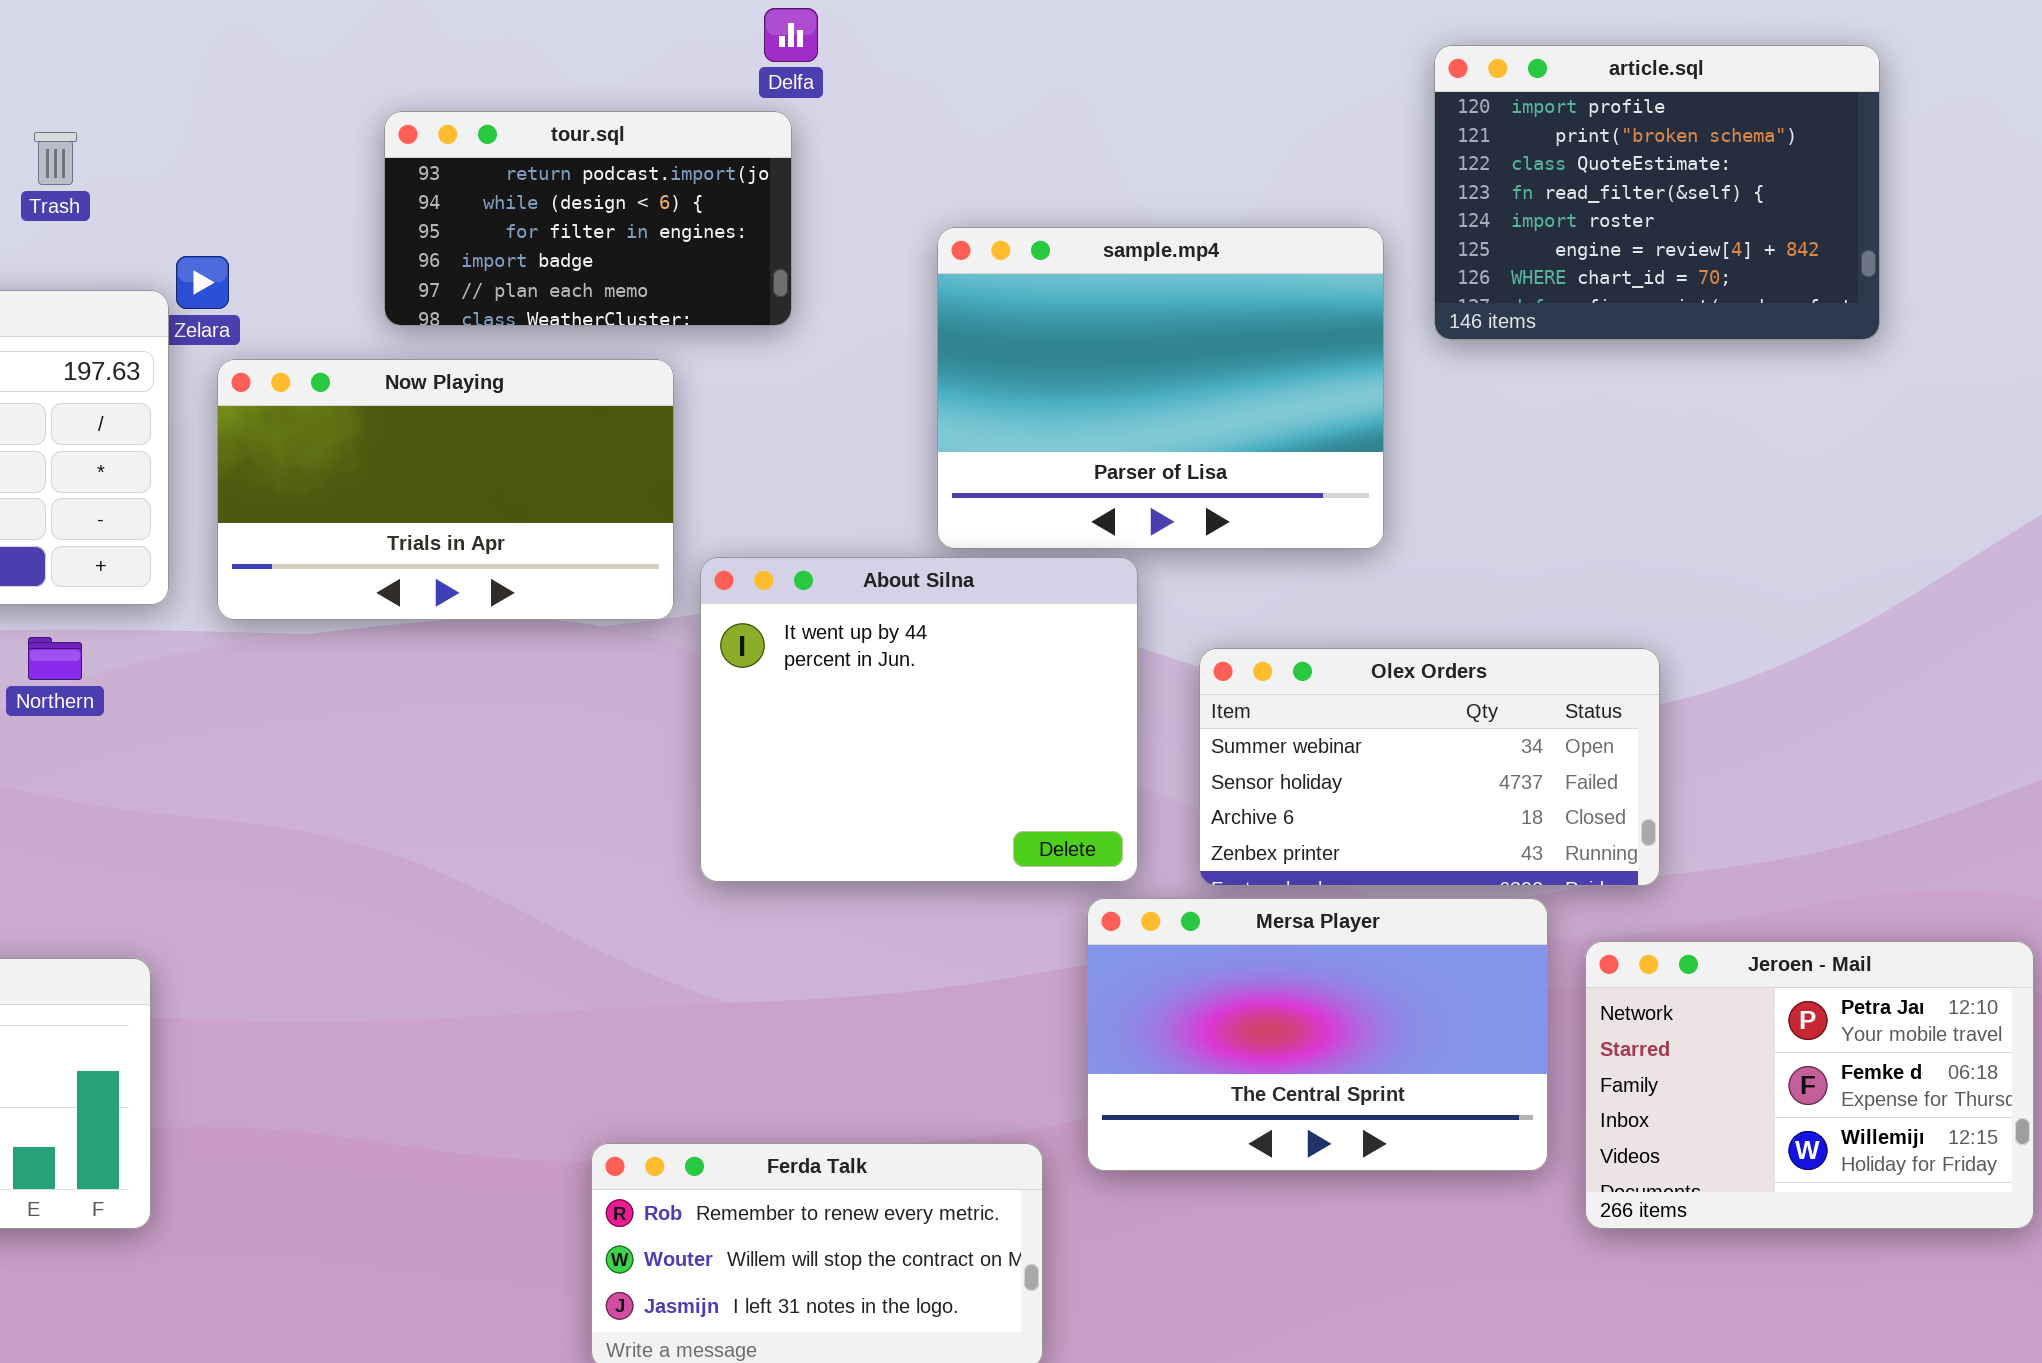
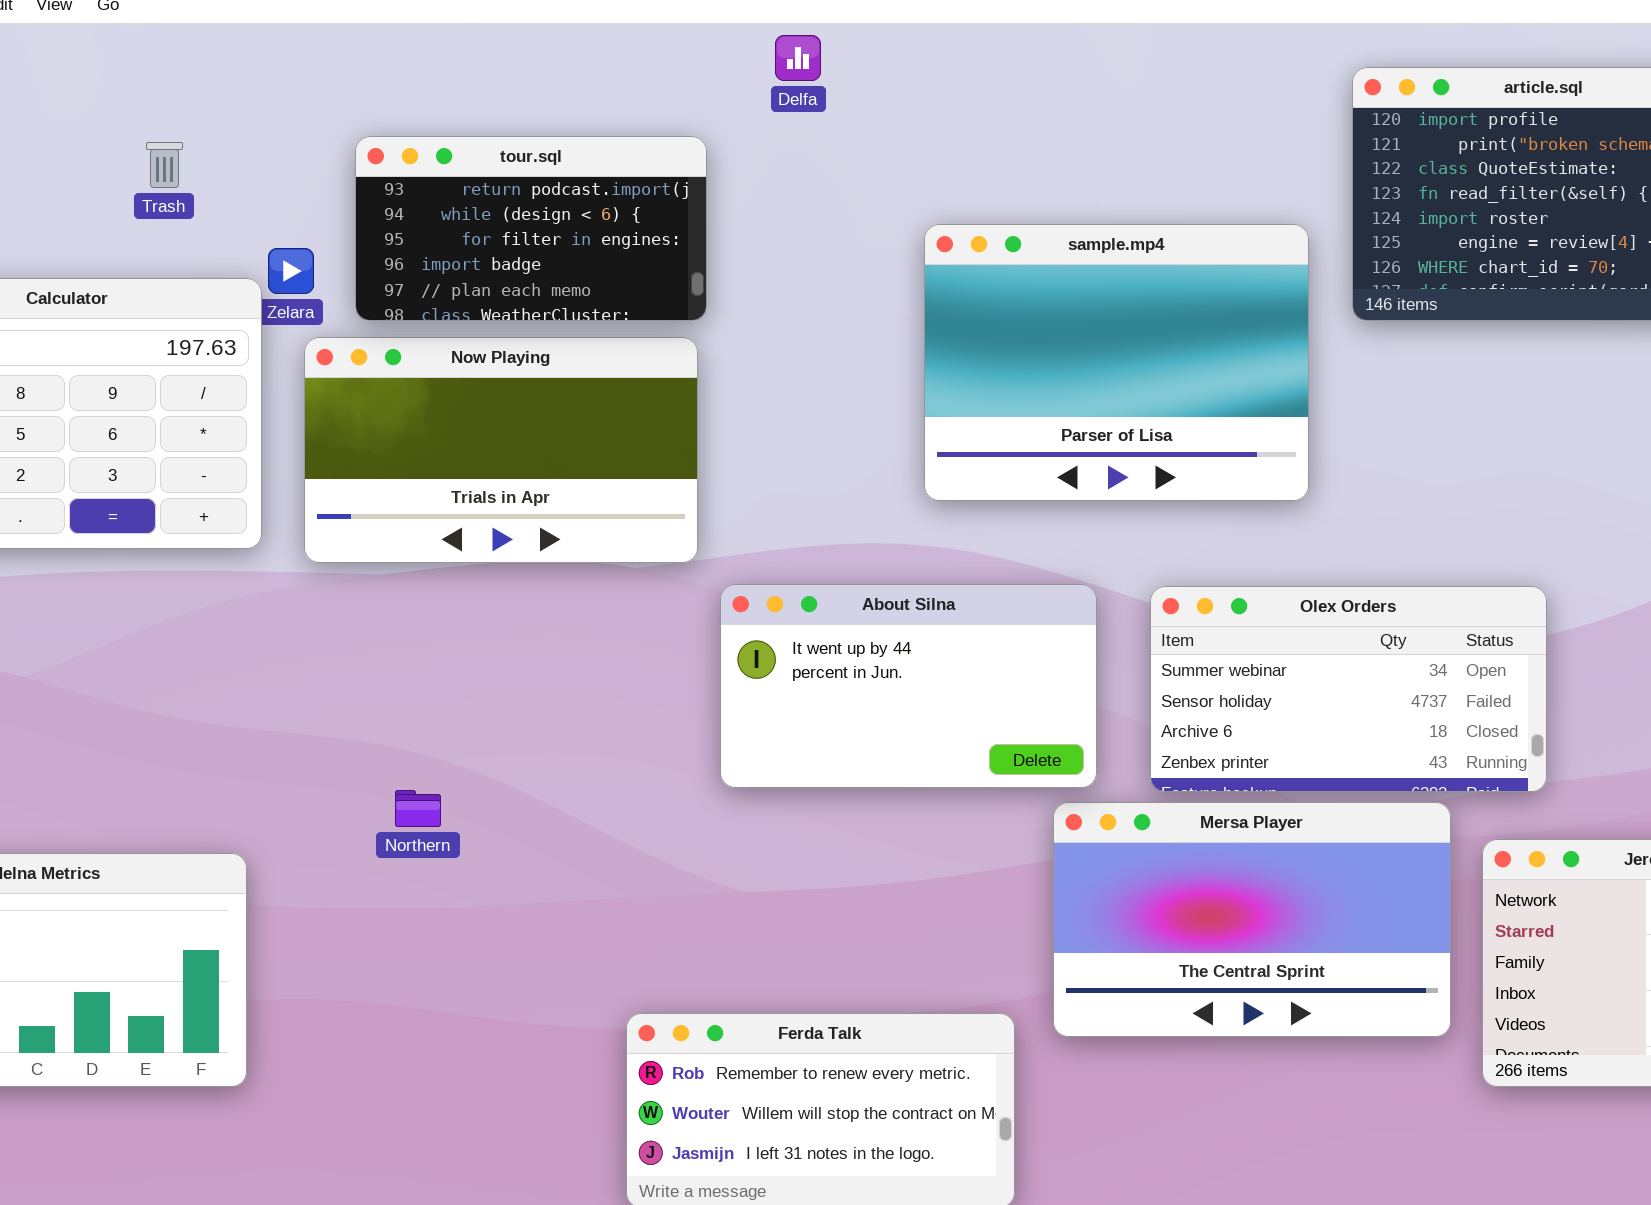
tour.sql: [384,111,792,326] -> [355,136,707,321], moved
About Silna: [700,557,1138,882] -> [720,584,1097,788], resized
Northern: [28,637,82,680] -> [395,790,441,827], moved

